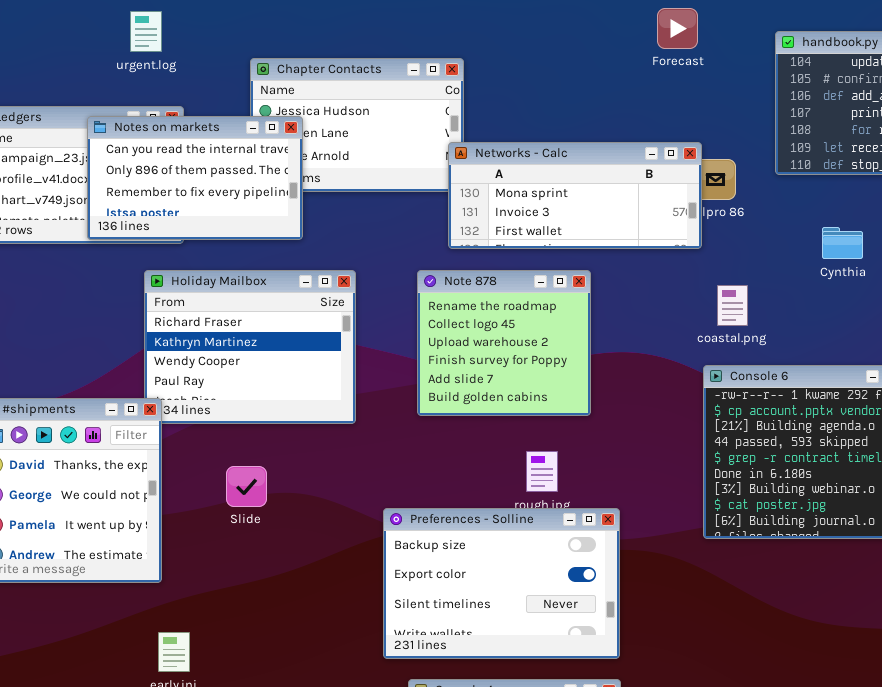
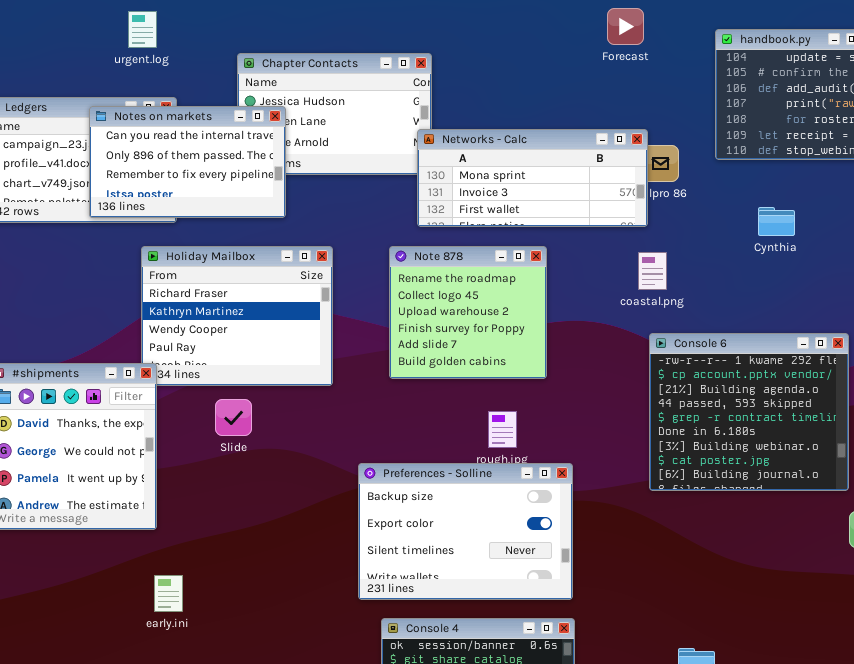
coastal.png: [717,285,748,326] -> [638,252,667,290], moved
Slide: [226,466,267,507] -> [215,399,252,436], moved

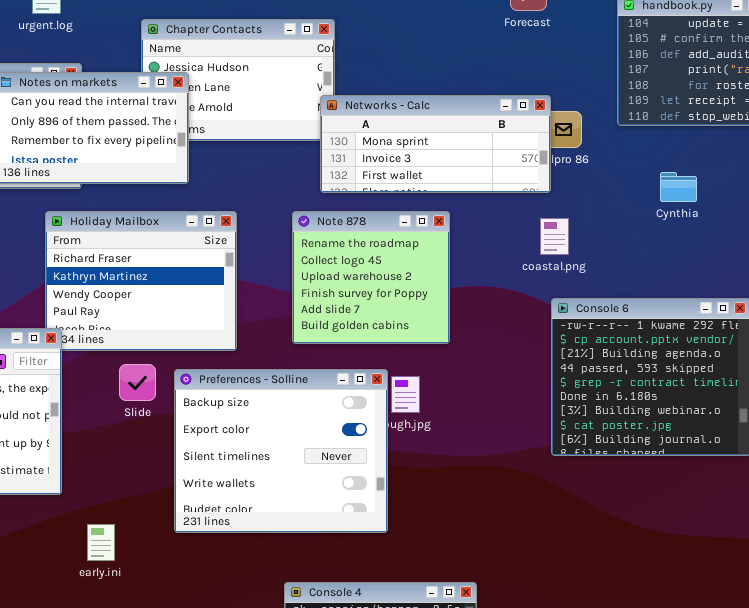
Preferences - Solline: [358,463,573,600] -> [174,369,388,533], moved, resized
early.ini: [154,575,183,612] -> [87,524,115,561], moved

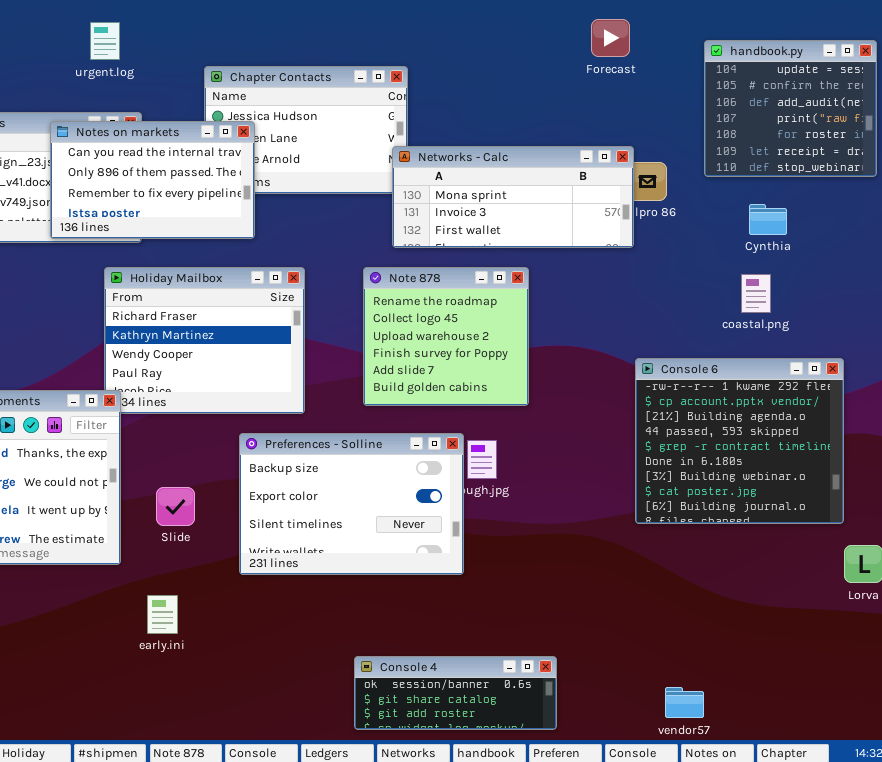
Cynthia: [660,172,697,202] -> [749,204,787,235], moved
coastal.png: [540,218,569,255] -> [741,274,771,313], moved
Slide: [119,364,156,401] -> [156,487,195,526], moved
Preferences - Solline: [174,369,388,533] -> [239,433,464,575], resized

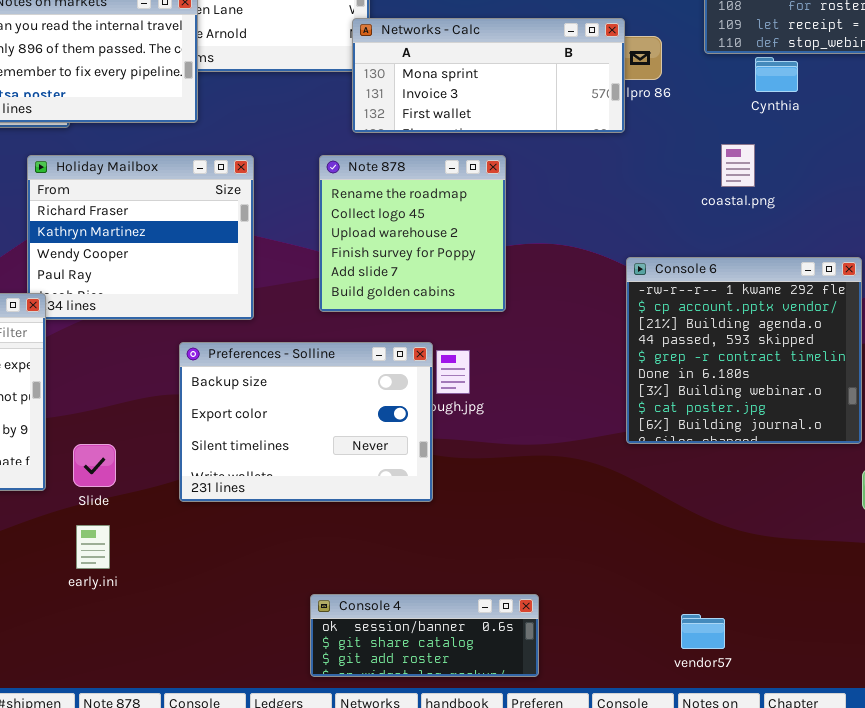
Cynthia: [749,204,787,235] -> [755,57,798,92], moved
coastal.png: [741,274,771,313] -> [721,144,755,187], moved
Slide: [156,487,195,526] -> [73,444,116,487], moved
vendor57: [665,687,704,718] -> [681,614,725,649], moved

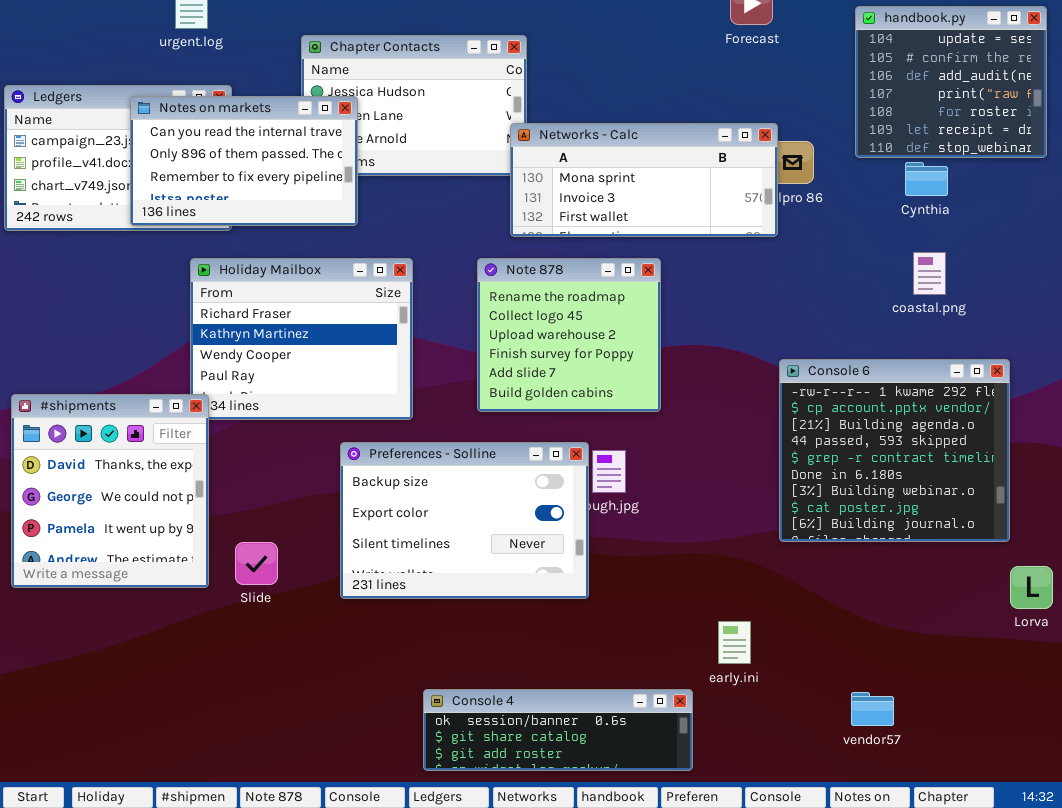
coastal.png: [721,144,755,187] -> [913,252,946,295], moved
early.ini: [76,525,110,569] -> [718,621,751,664], moved
Console 4: [310,594,539,677] -> [423,689,693,771], resized
vendor57: [681,614,725,649] -> [851,692,894,726], moved

